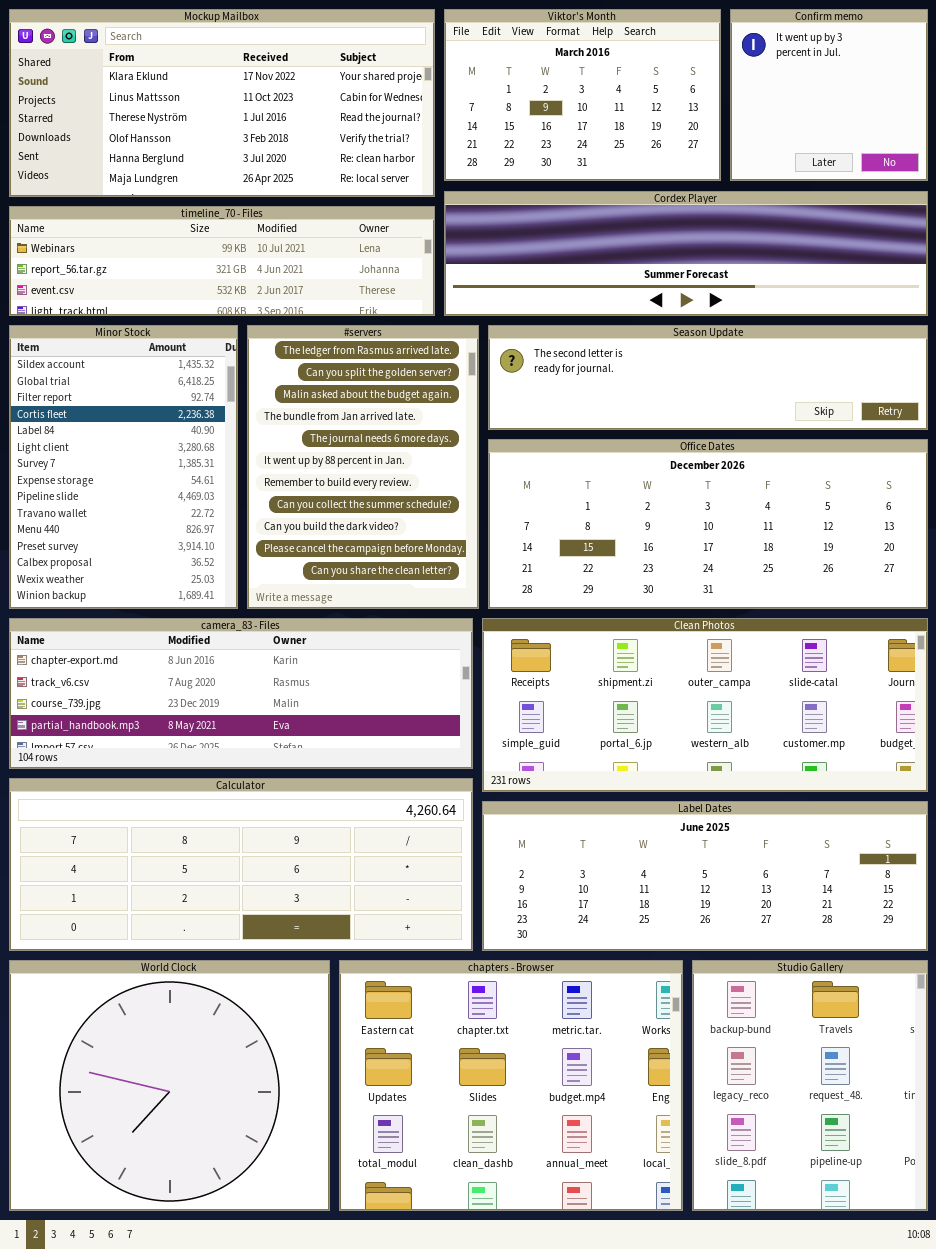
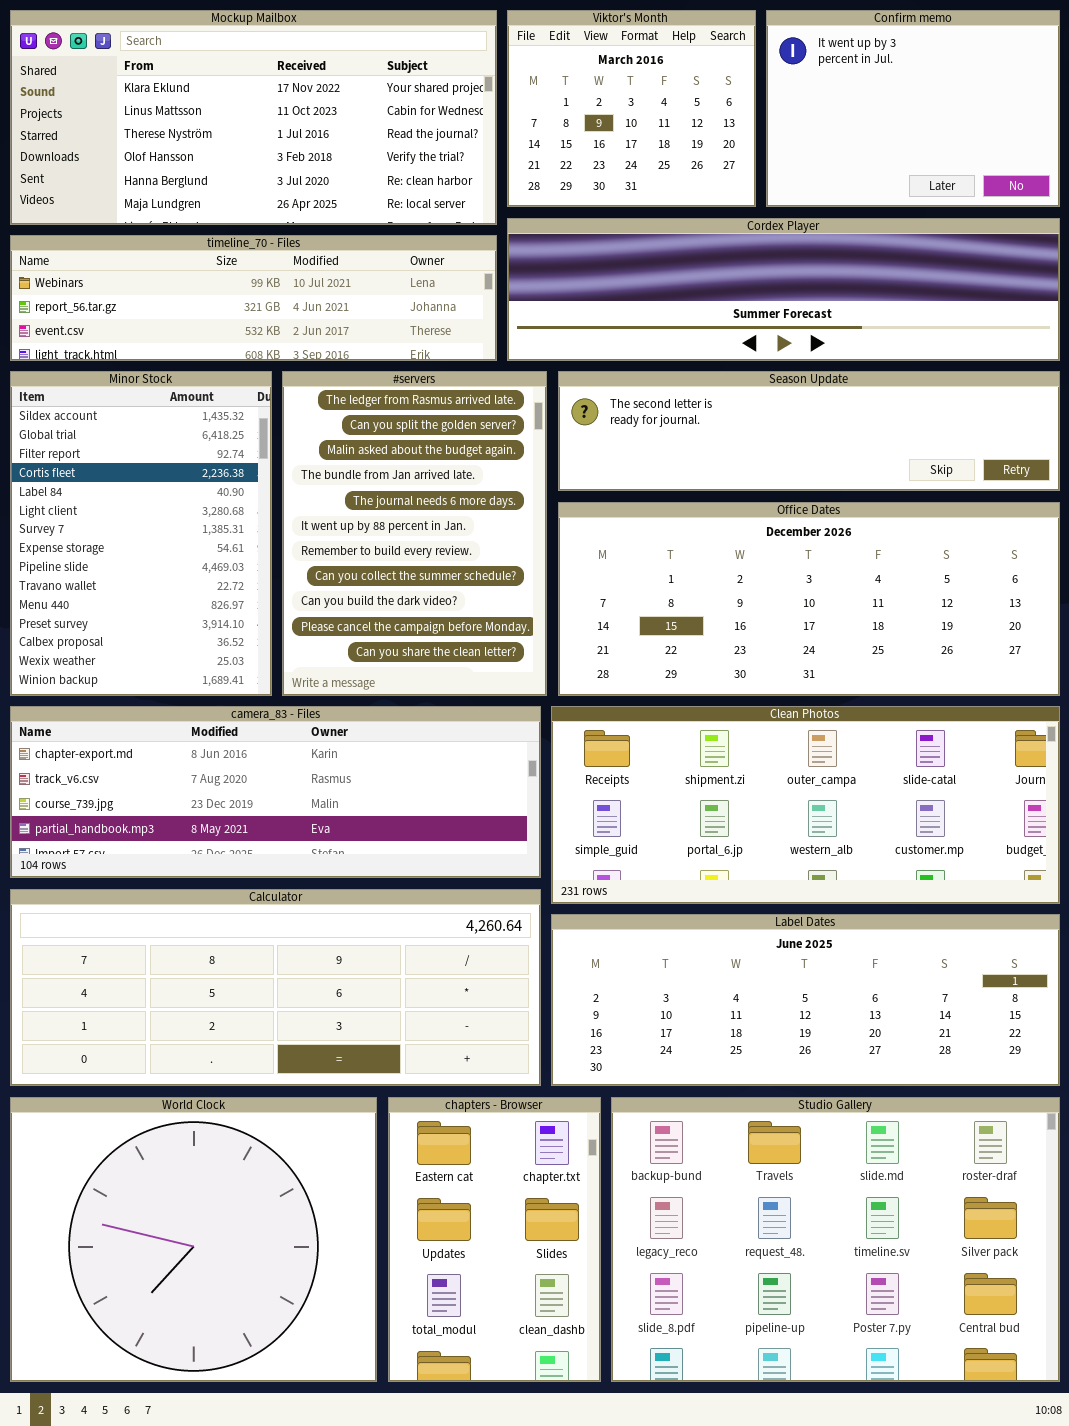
Viktor's Month: [444,9,721,181] -> [507,10,756,207], resized
Confirm memo: [730,9,928,181] -> [766,10,1060,207], resized
chapters - Browser: [339,960,683,1211] -> [388,1097,601,1382], resized
Studio Gallery: [692,960,928,1211] -> [611,1097,1060,1382], resized

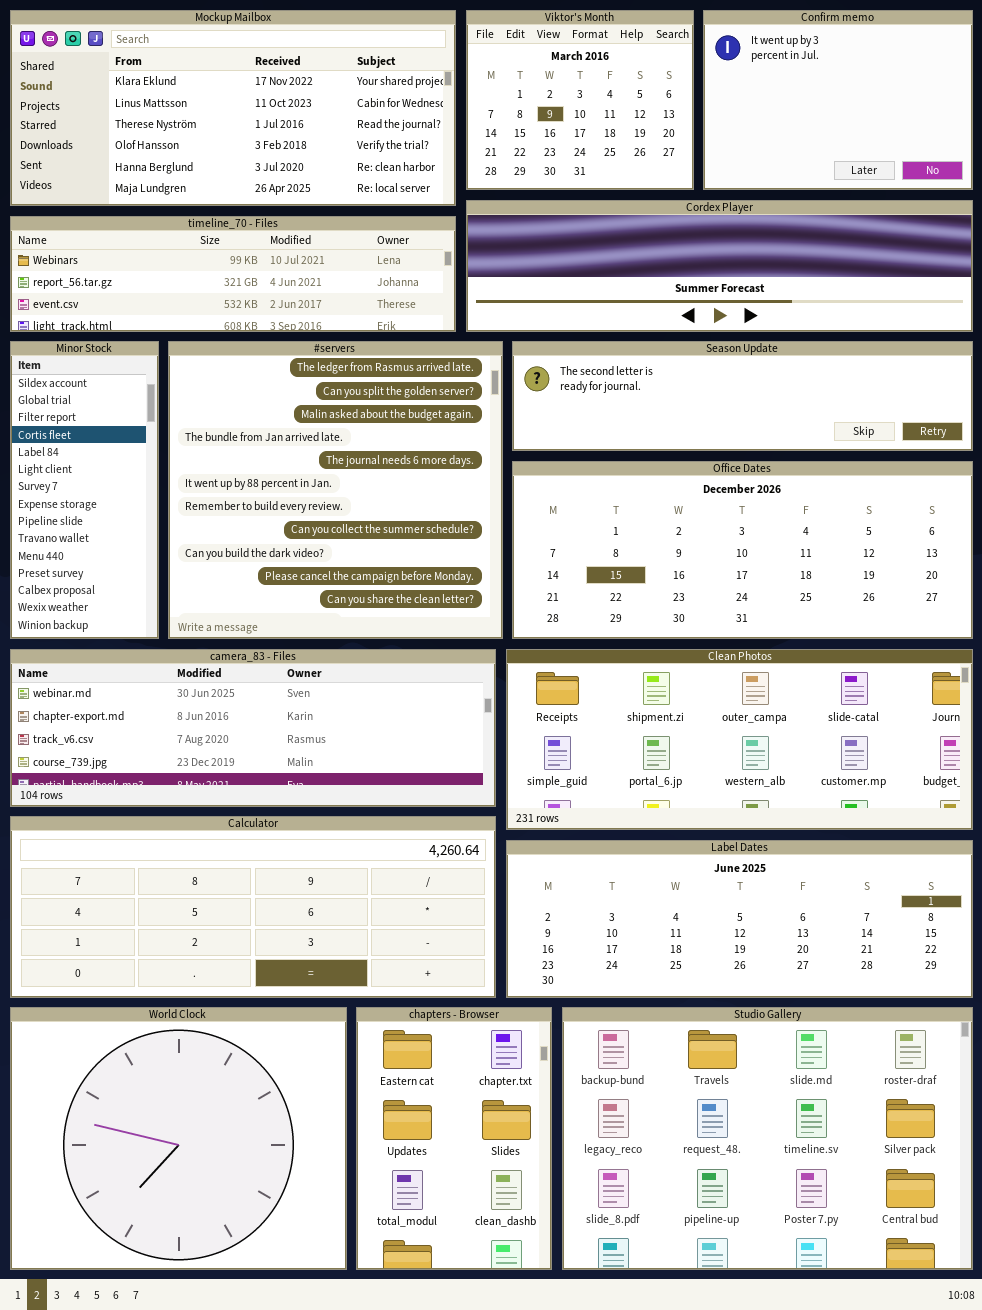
Minor Stock: [10,371,272,696] -> [10,341,159,639], resized
#servers: [282,371,547,696] -> [168,341,503,639], resized
camera_83 - Files: [10,706,541,878] -> [10,649,496,807], scrolled up 1 row

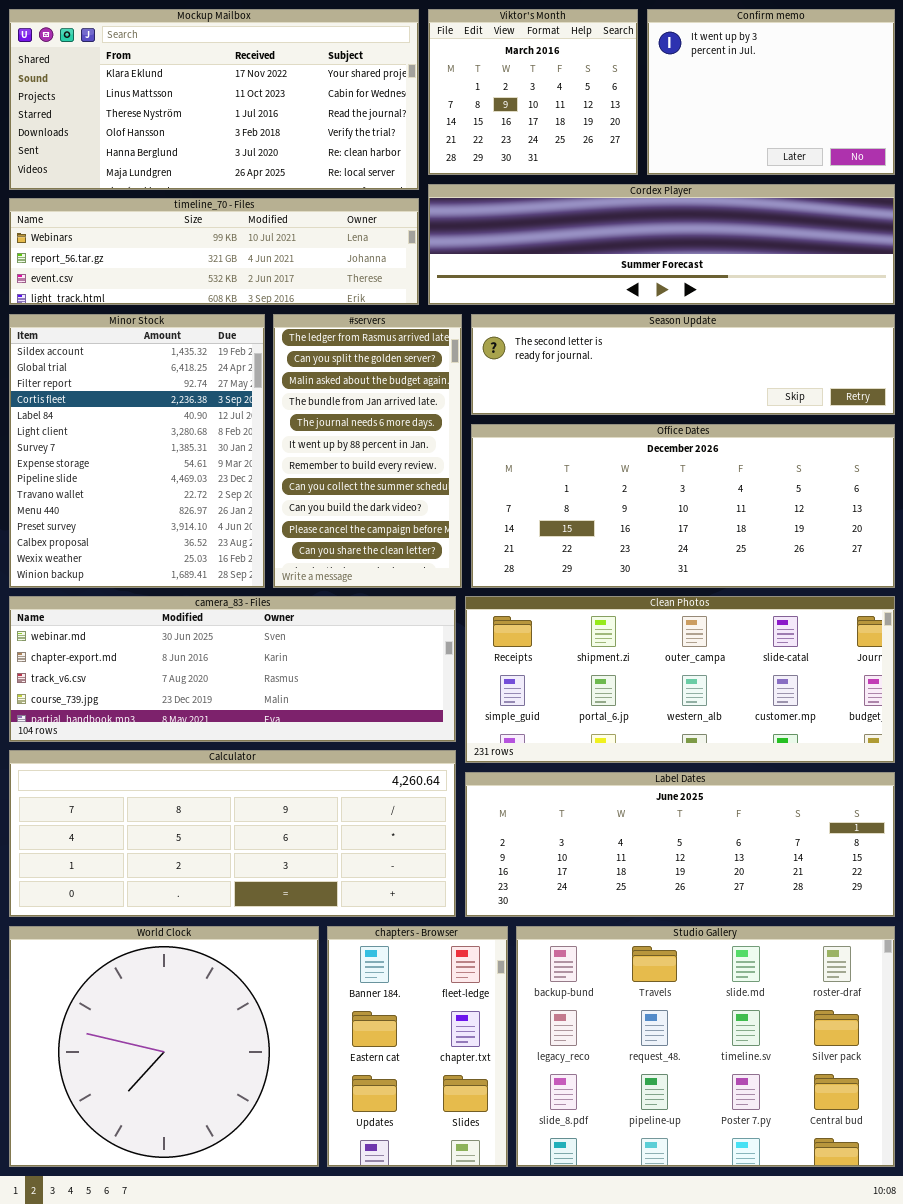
Minor Stock: [10,341,159,639] -> [9,314,265,588], resized
#servers: [168,341,503,639] -> [273,314,462,588], resized
chapters - Browser: [356,1007,552,1270] -> [327,926,508,1167], scrolled up 1 row

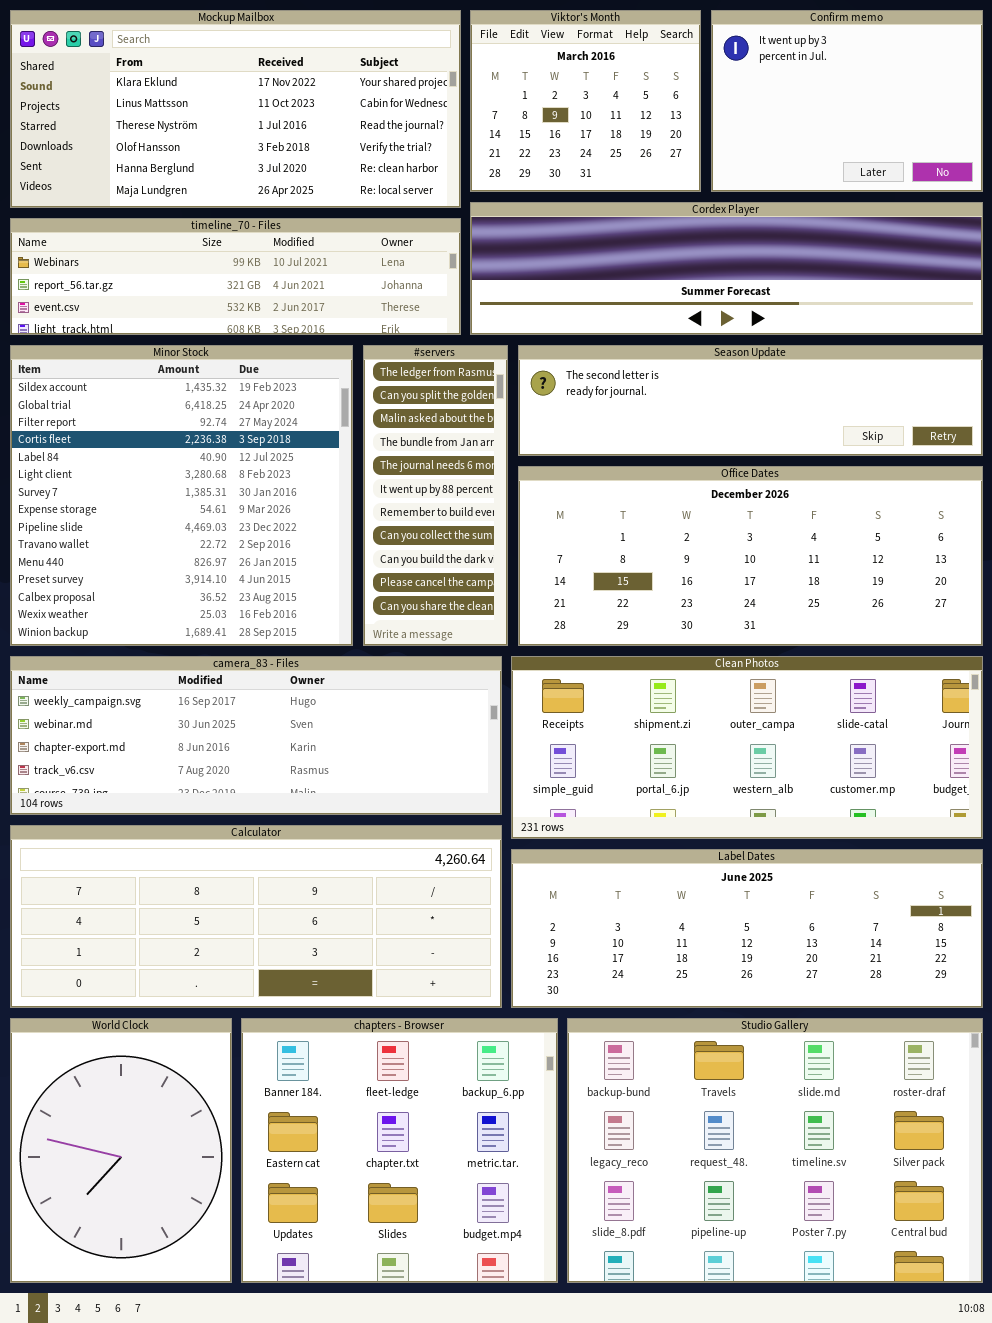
Minor Stock: [9,314,265,588] -> [10,345,353,646], resized
#servers: [273,314,462,588] -> [363,345,508,646], resized
camera_83 - Files: [9,596,456,742] -> [10,656,502,815], scrolled up 1 row
World Clock: [9,926,319,1167] -> [10,1018,232,1283], resized
chapters - Browser: [327,926,508,1167] -> [241,1018,558,1283], resized

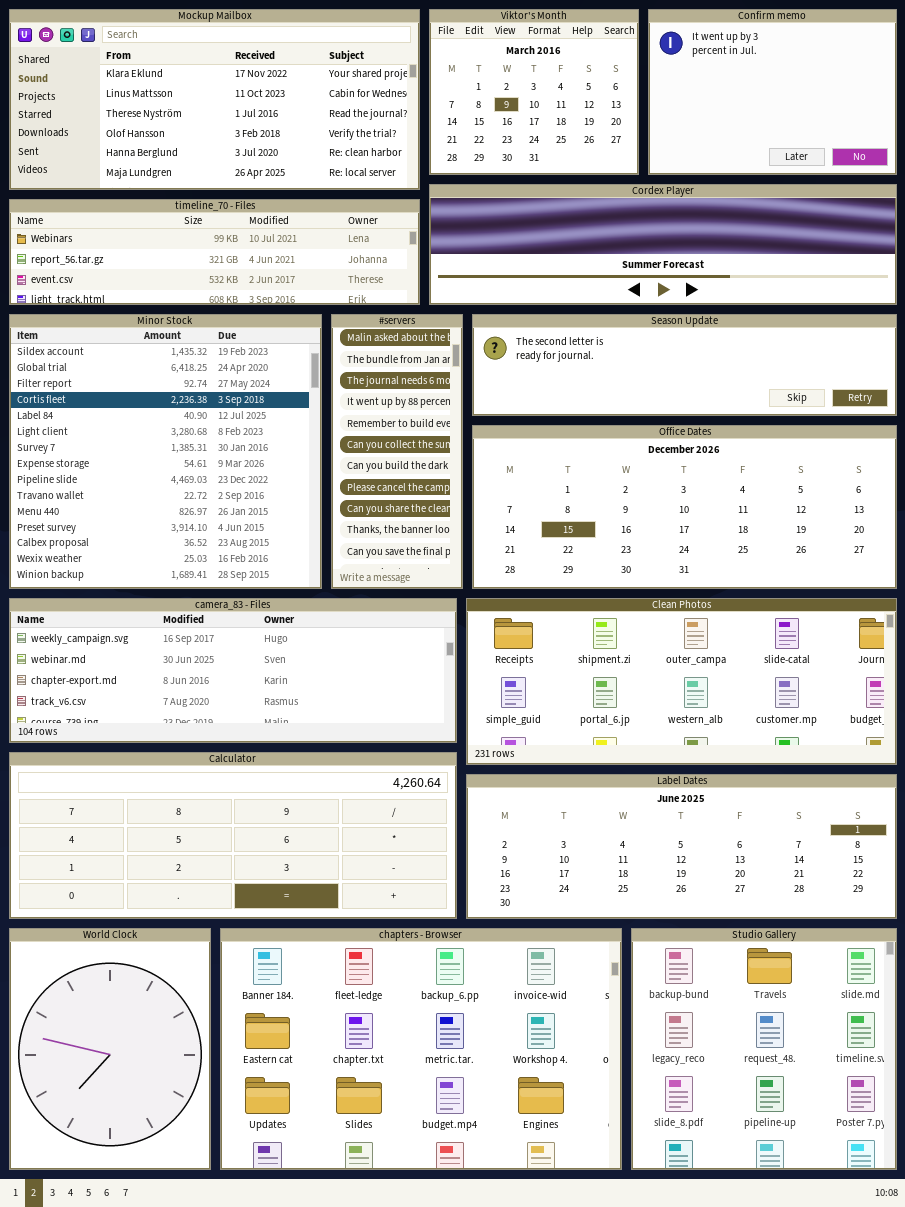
#servers: [363,345,508,646] -> [331,314,463,589], scrolled down 2 rows
chapters - Browser: [241,1018,558,1283] -> [220,928,622,1170], resized
Studio Gallery: [567,1018,983,1283] -> [631,928,897,1170], resized

